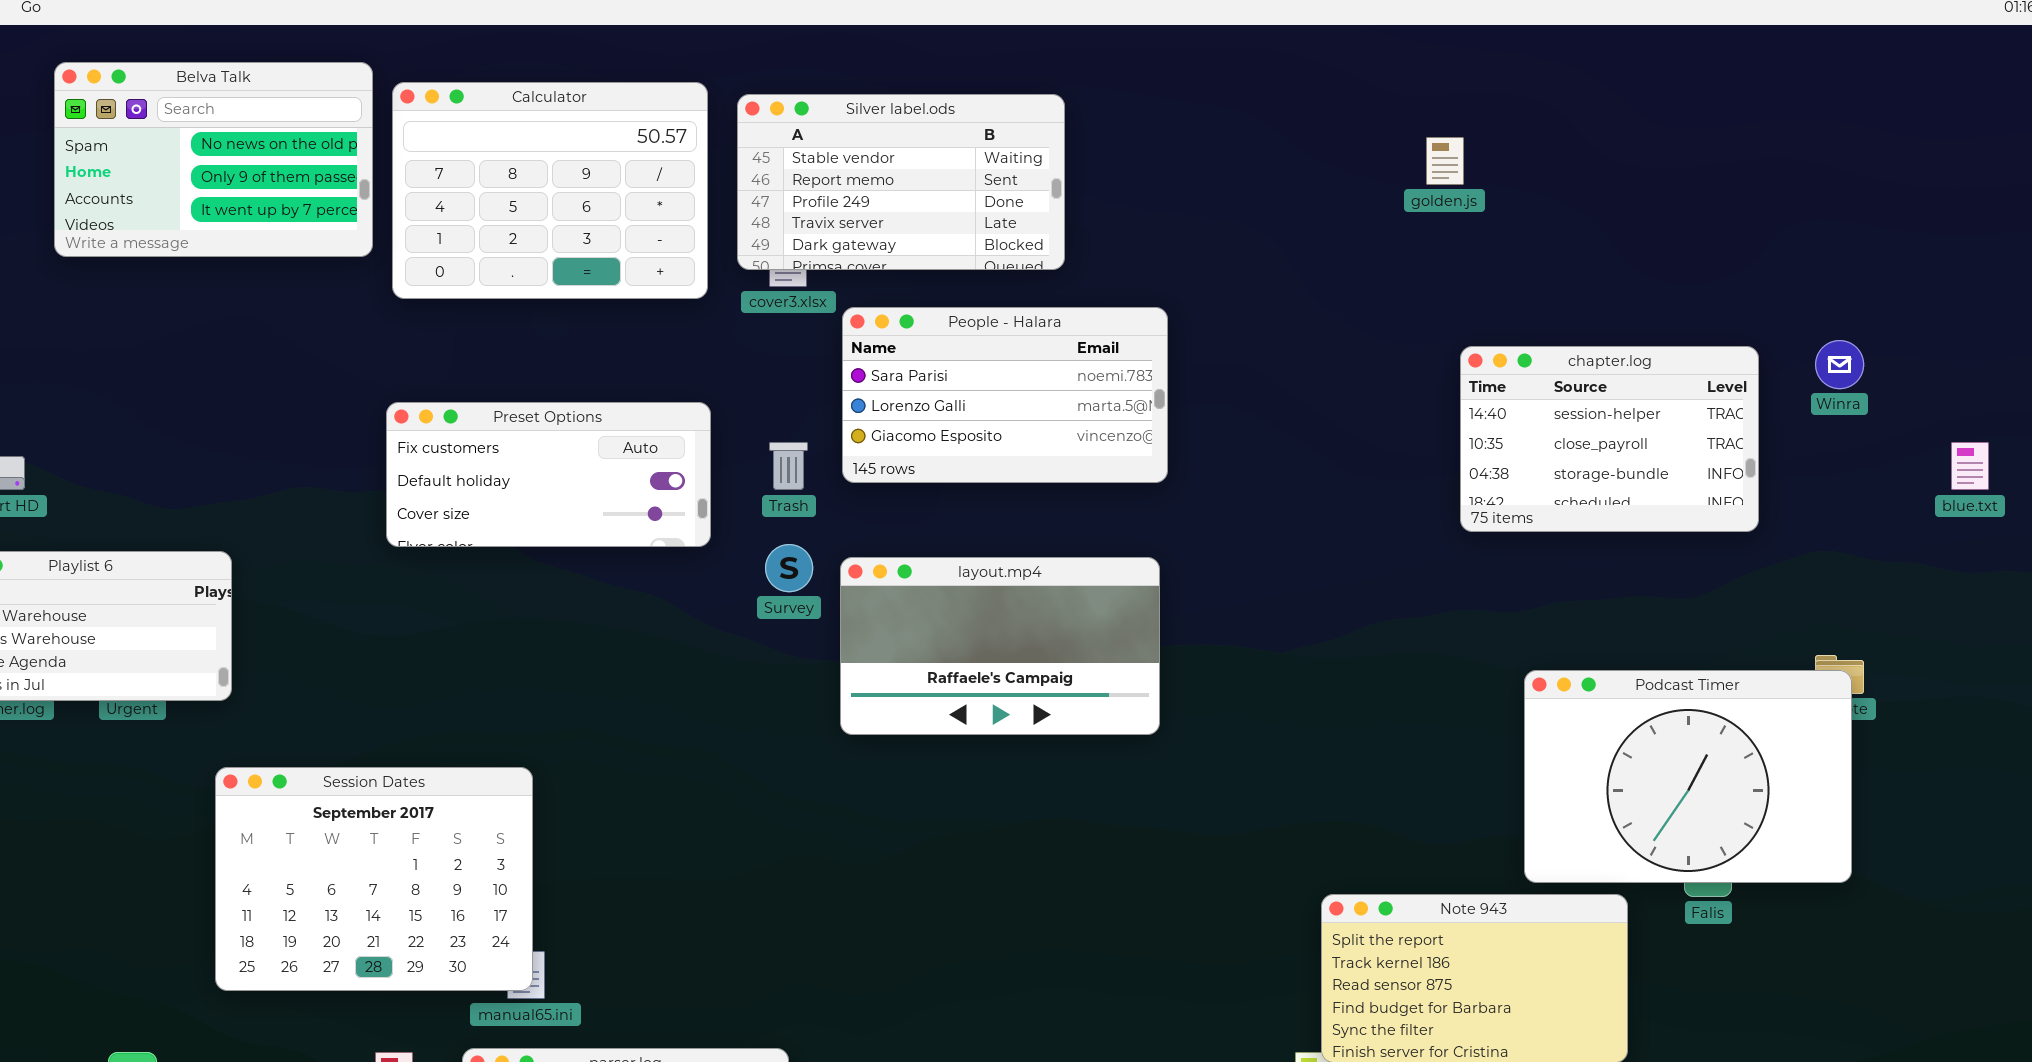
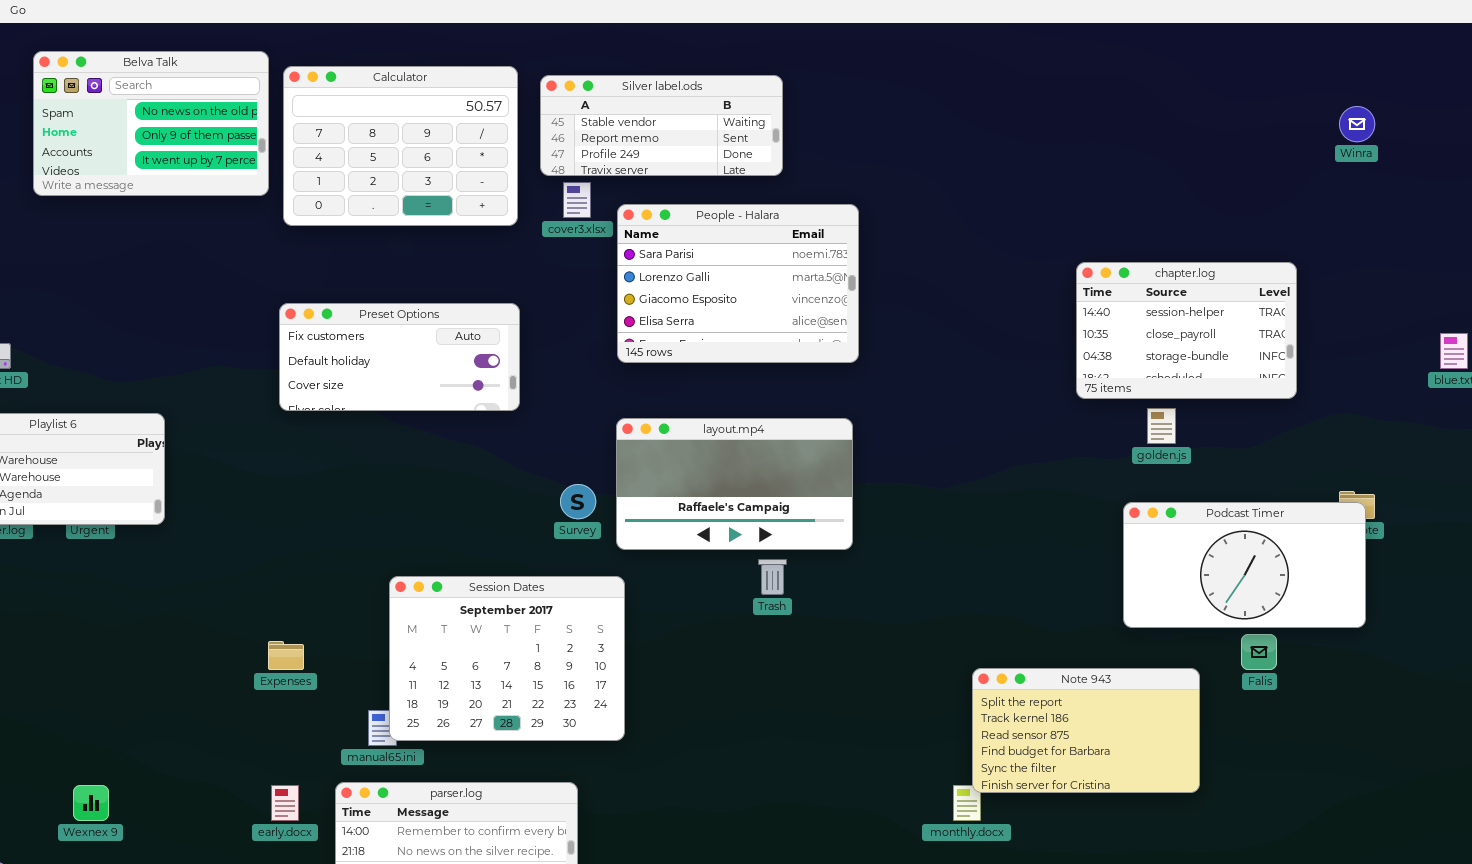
Silver label.ods: [737,94,1065,270] -> [540,75,783,176], resized
golden.js: [1426,137,1464,185] -> [1147,408,1176,444], moved
People - Halara: [842,307,1168,483] -> [617,204,859,363], resized
Winra: [1815,340,1864,389] -> [1339,106,1375,142], moved
Trash: [769,442,808,490] -> [758,559,787,595], moved
Survey: [765,544,813,592] -> [560,484,596,519], moved
Podcast Timer: [1524,670,1852,883] -> [1123,502,1366,628], resized
Session Dates: [215,767,533,991] -> [389,576,625,741], moved

